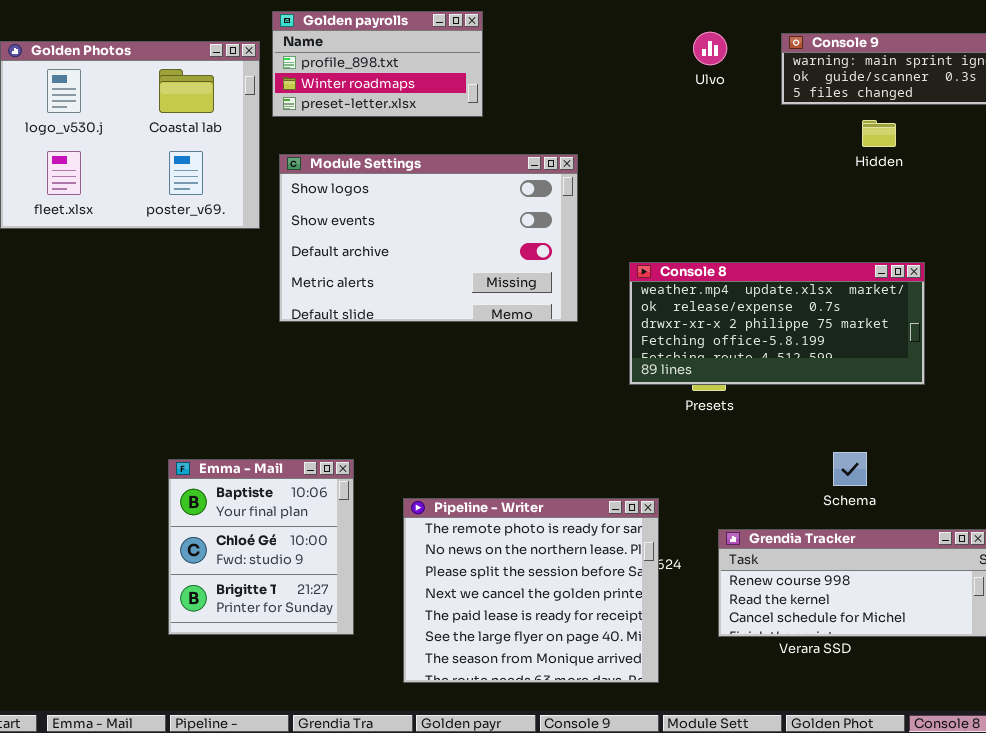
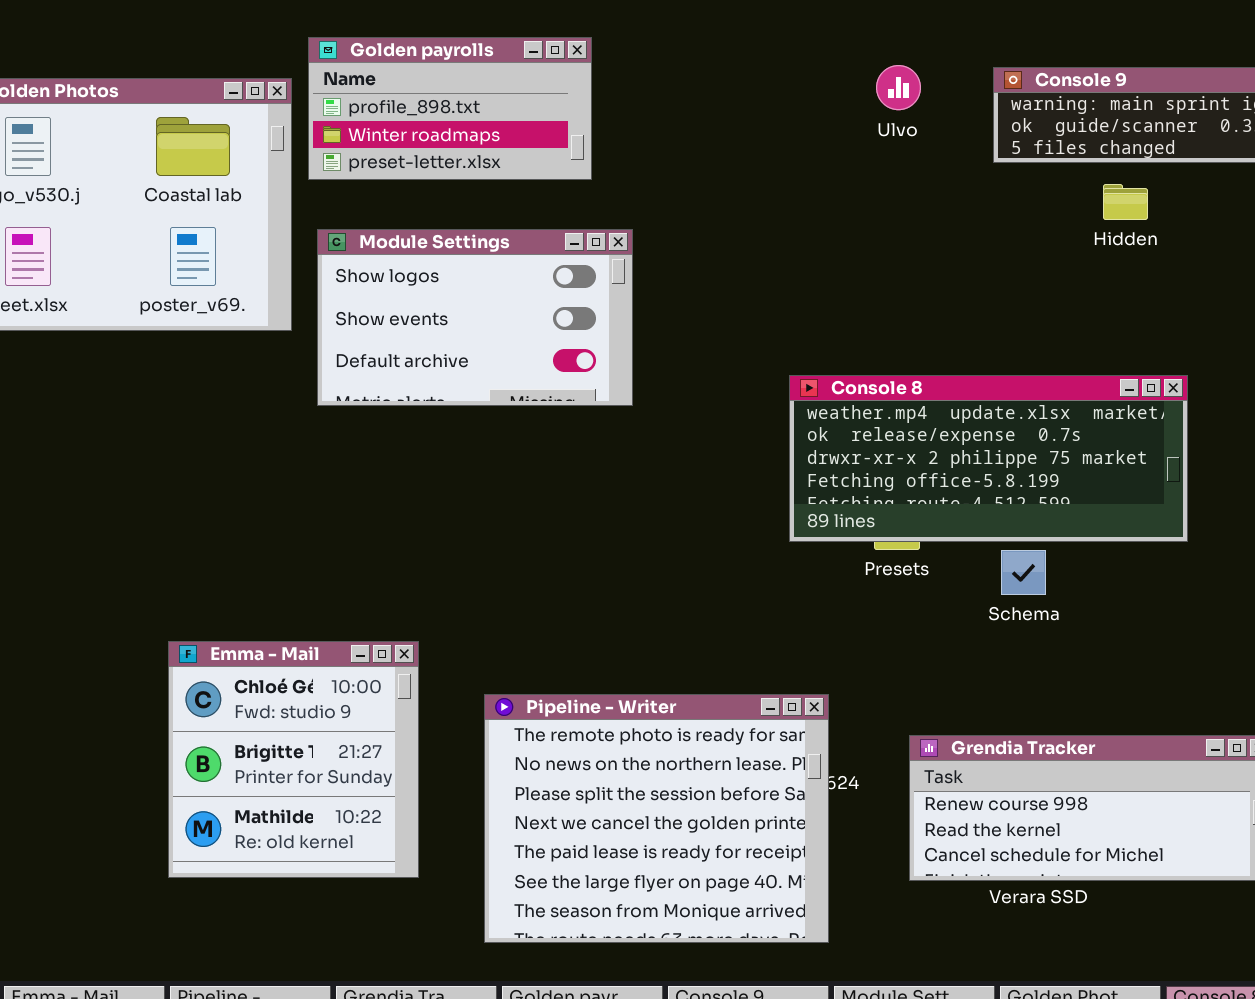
Module Settings: [279,154,578,322] -> [317,229,633,406], resized
Schema: [833,452,867,486] -> [1001,550,1046,595], moved
Emma - Mail: [168,459,354,635] -> [168,641,419,878], scrolled down 1 row

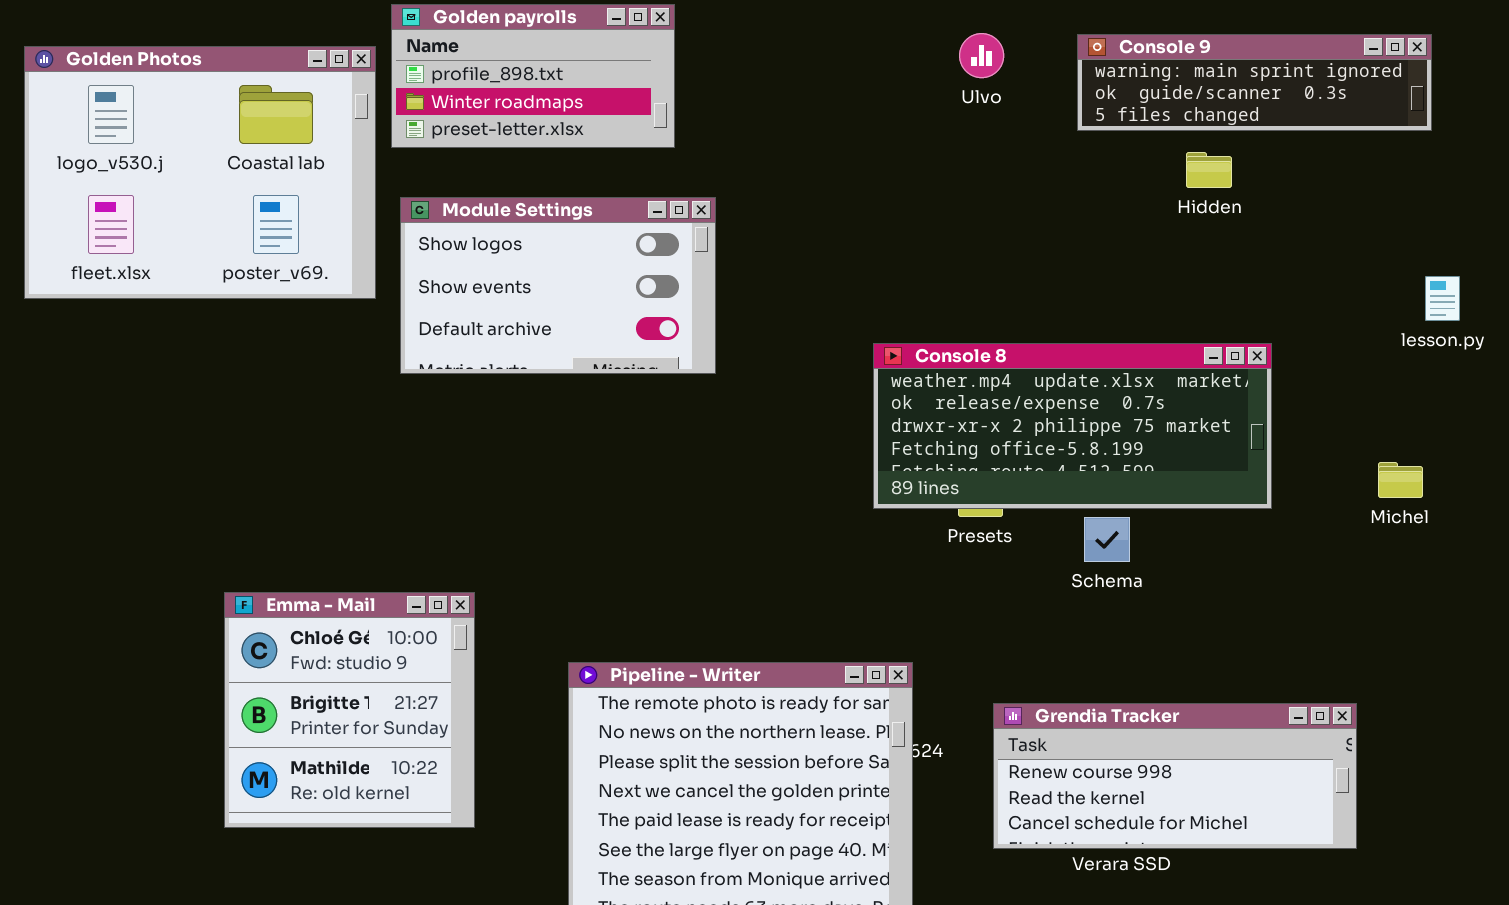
Emma - Mail: [168,641,419,878] -> [224,592,475,828], moved

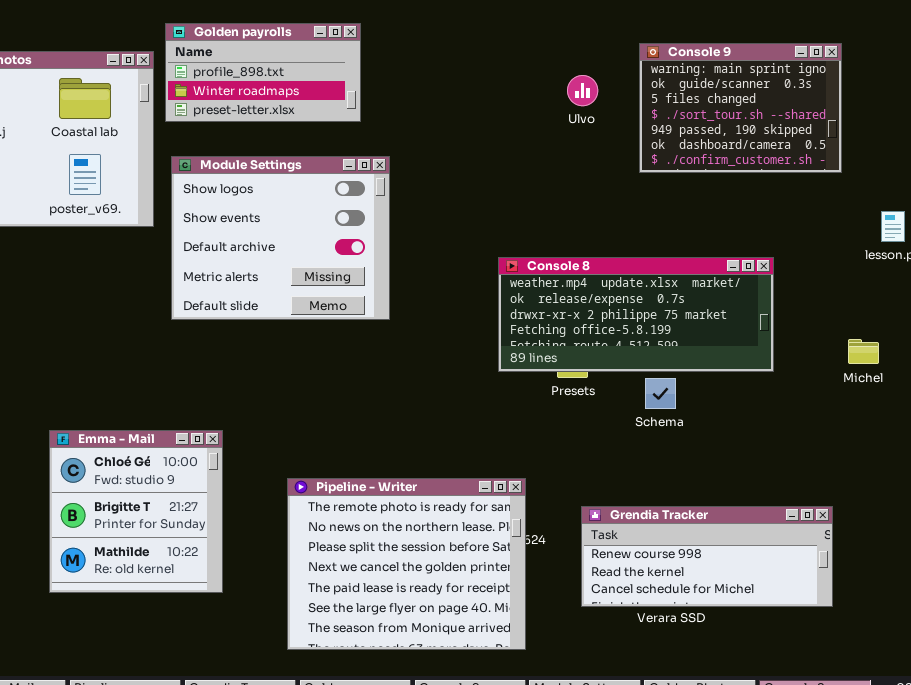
Ulvo: [959,33,1004,78] -> [567,75,598,106], moved
Console 9: [1077,34,1432,131] -> [639,43,842,173], resized
Module Settings: [400,197,716,374] -> [171,156,390,320], resized

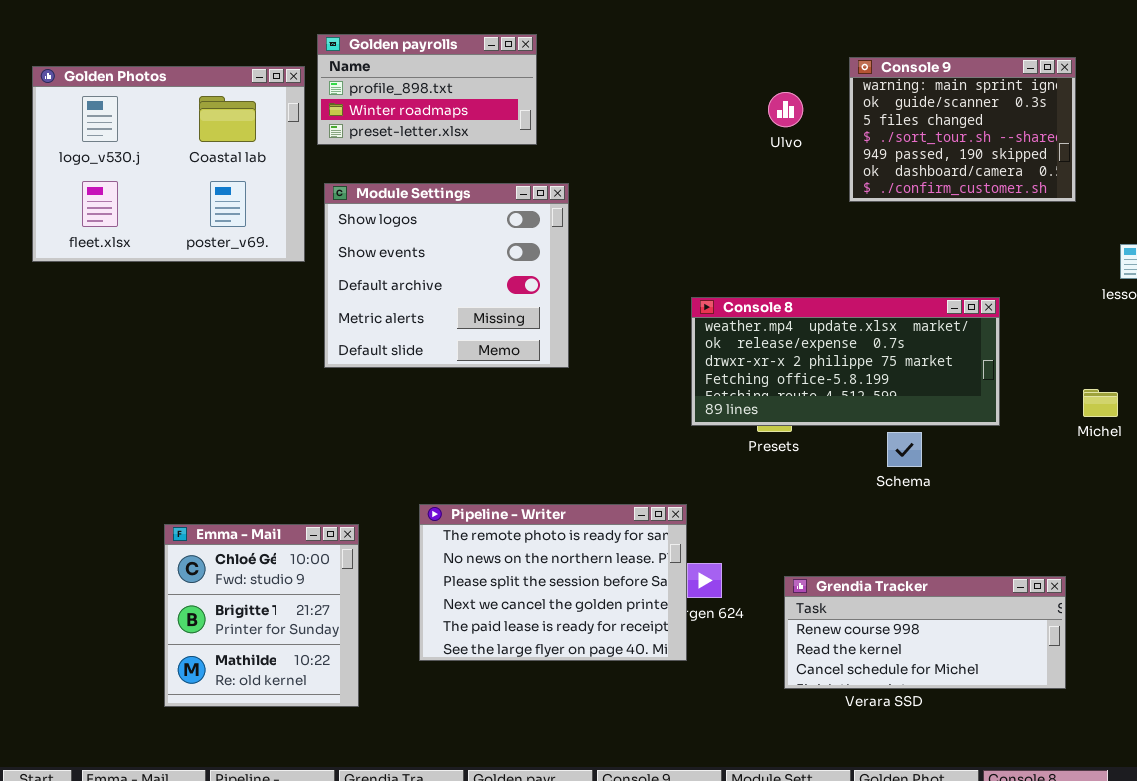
Schema: [645,378,676,409] -> [887,432,922,467], moved
Emma - Mail: [49,430,223,593] -> [164,524,359,707], moved
Pipeline - Writer: [287,478,526,650] -> [419,504,687,661], moved, resized

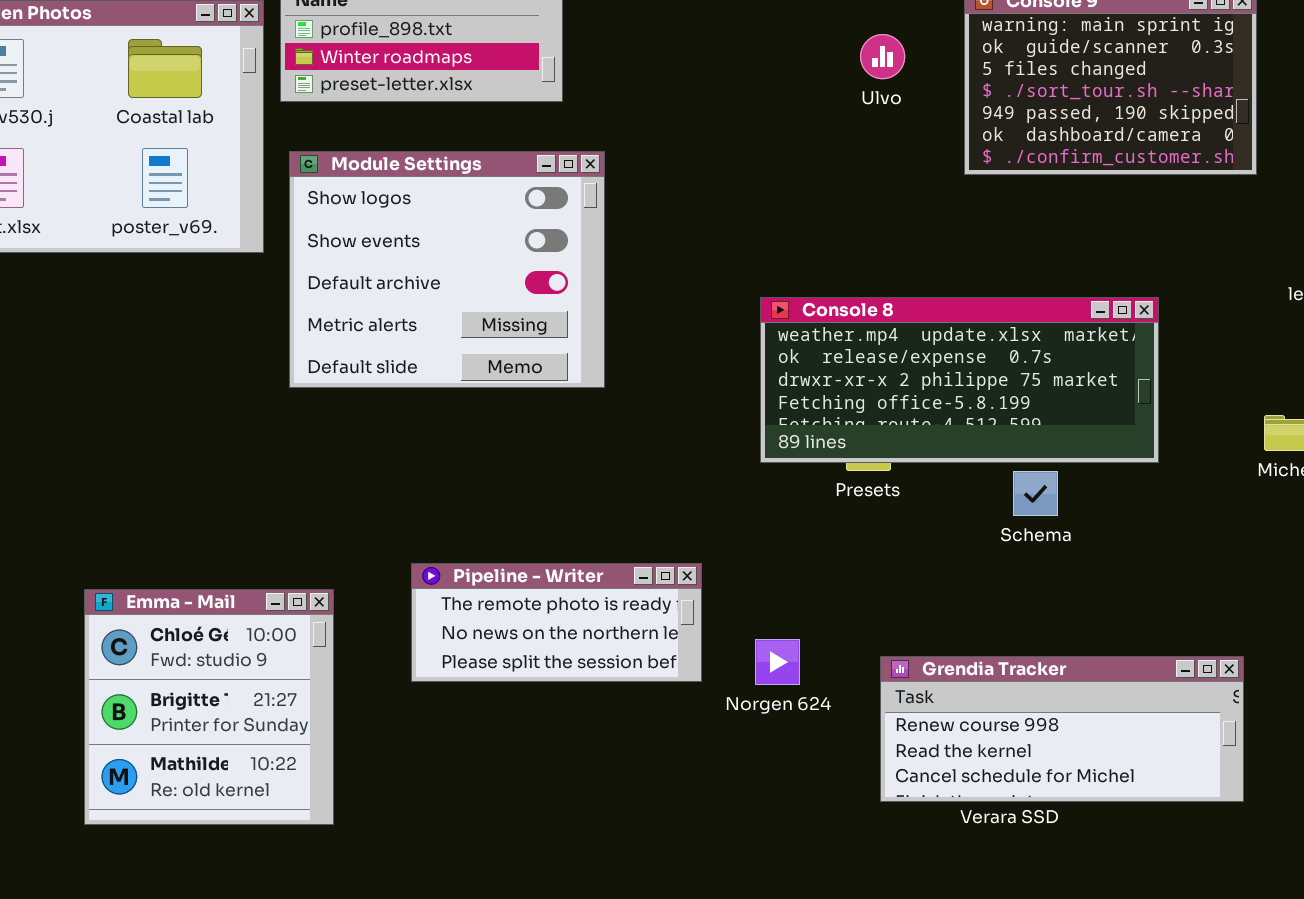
Pipeline - Writer: [419,504,687,661] -> [411,563,702,682], resized

